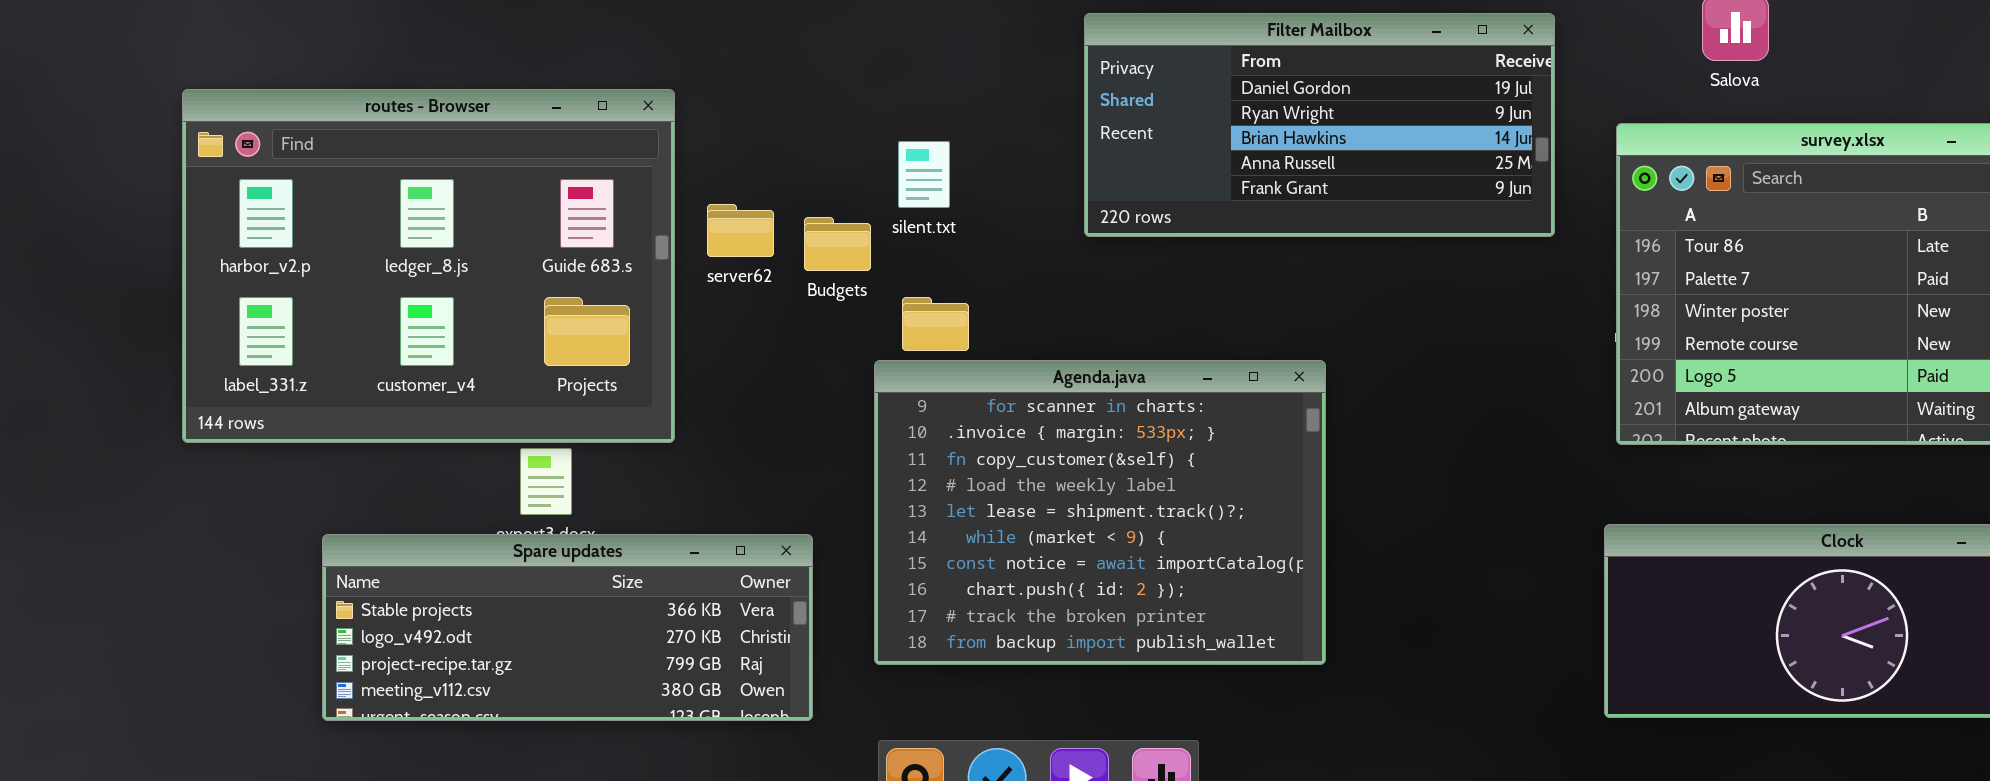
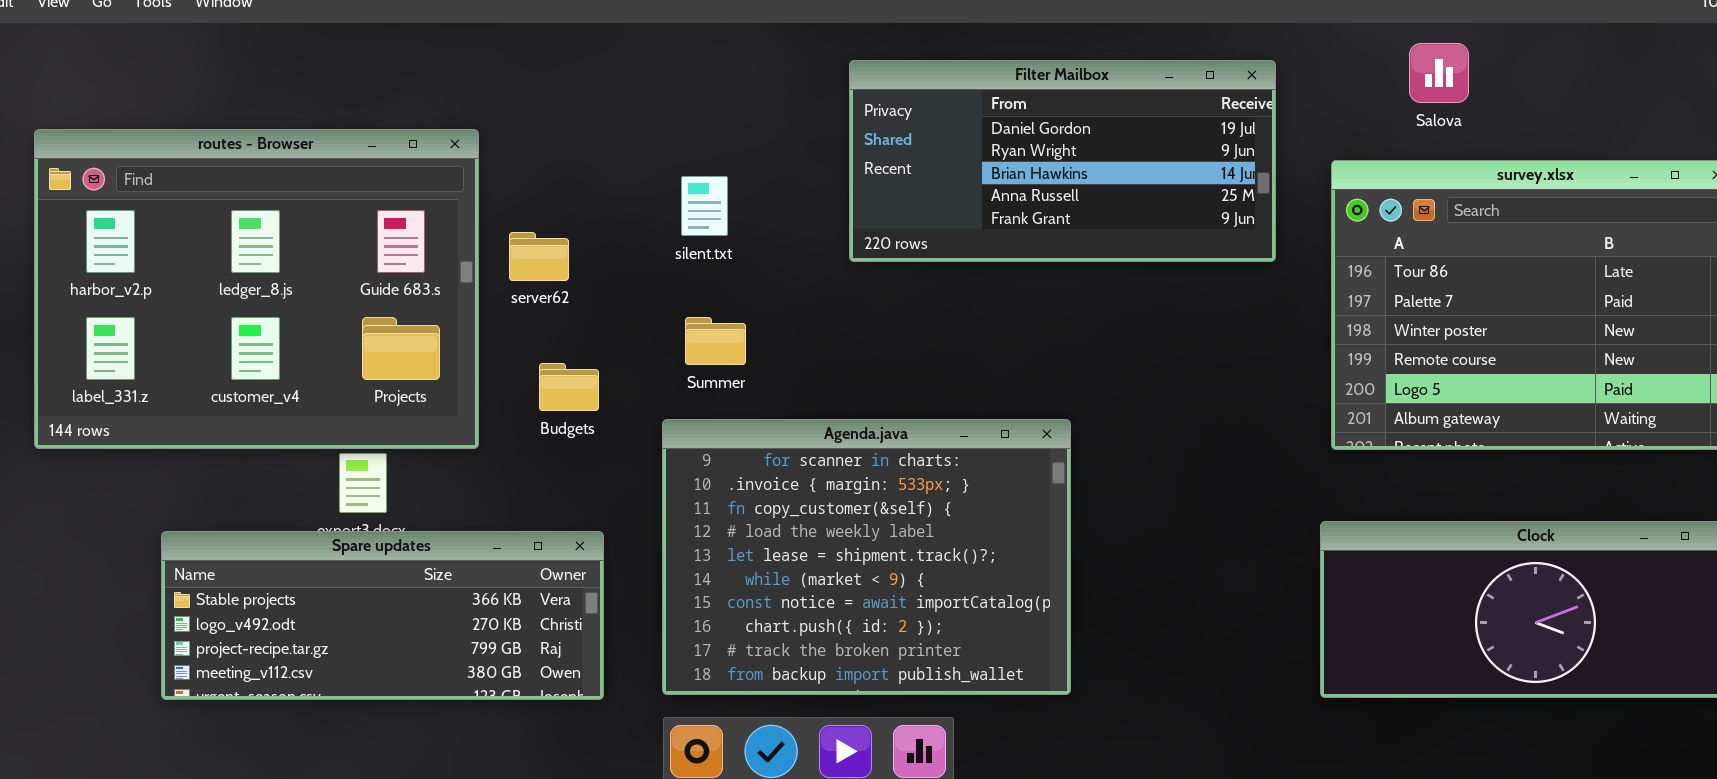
Budgets: [804,217,871,271] -> [539,363,599,411], moved
Agenda.java: [874,360,1326,665] -> [662,419,1071,695], moved

